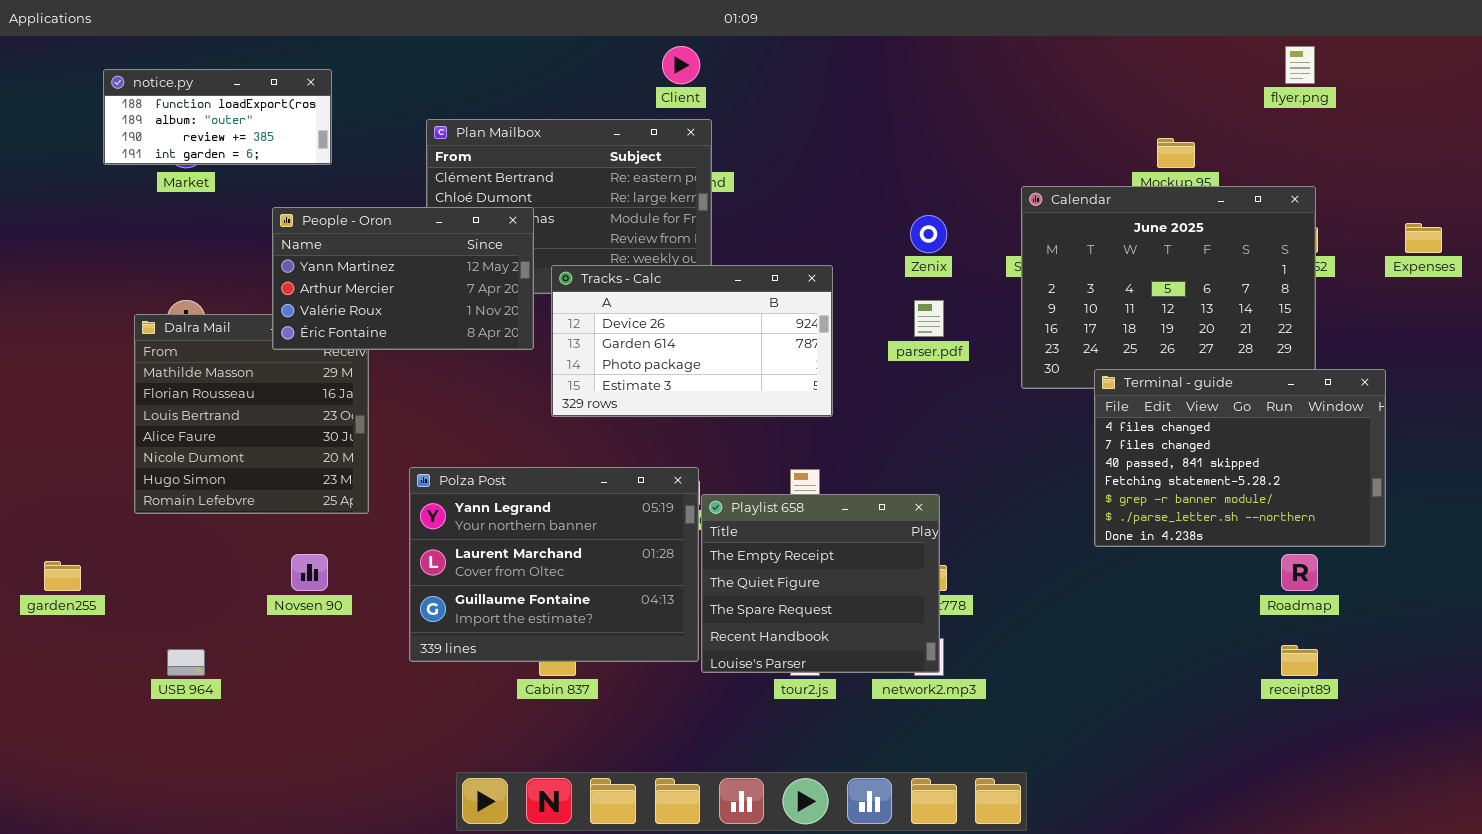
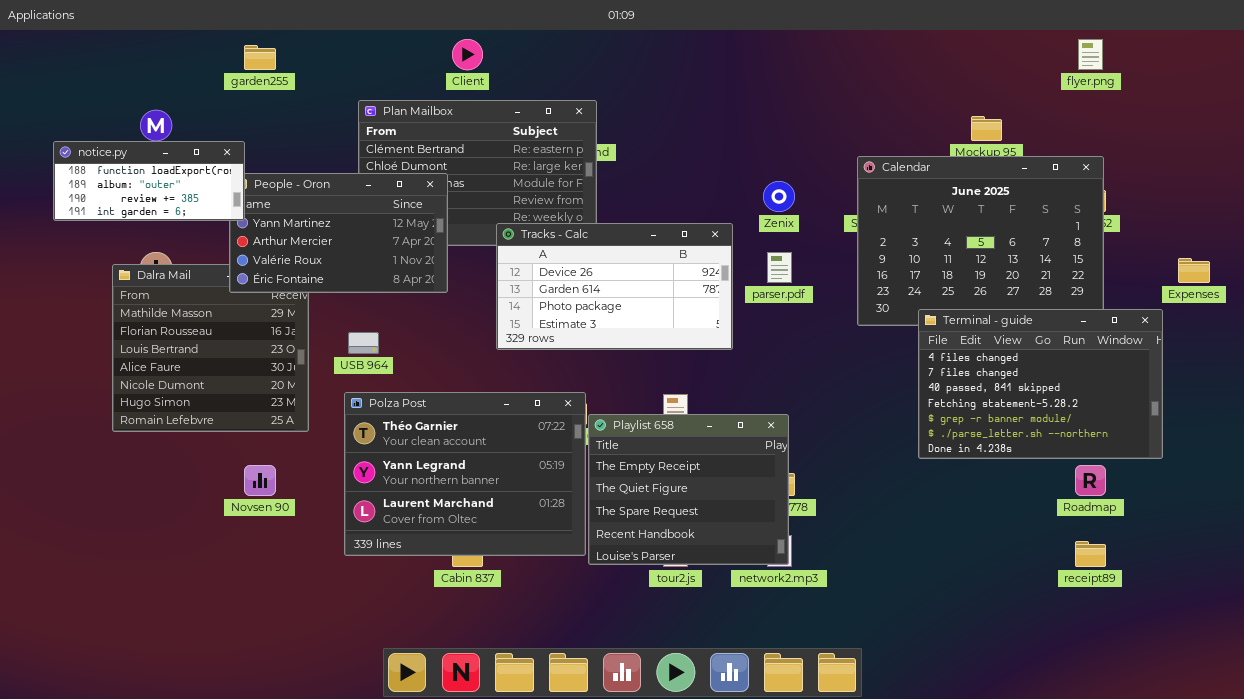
Client: [662,46,700,84] -> [452,39,483,70], moved
notice.py: [103,69,332,165] -> [53,141,245,221], moved
Expenses: [1405,223,1442,253] -> [1178,258,1210,283], moved
Tracks - Calc: [551,265,833,417] -> [496,223,733,350], moved
Polza Post: [409,467,699,662] -> [344,392,586,556], scrolled up 1 row
garden255: [44,561,81,591] -> [244,45,276,70], moved
USB 964: [167,649,205,676] -> [348,332,379,354], moved

